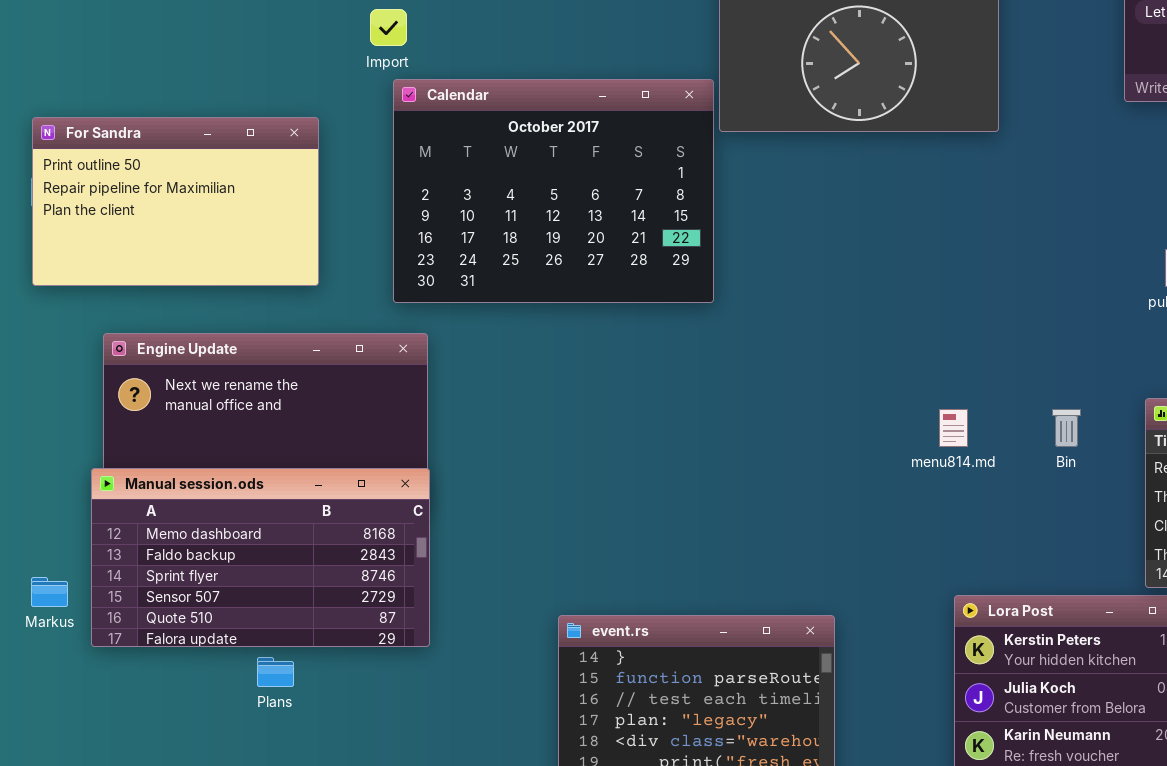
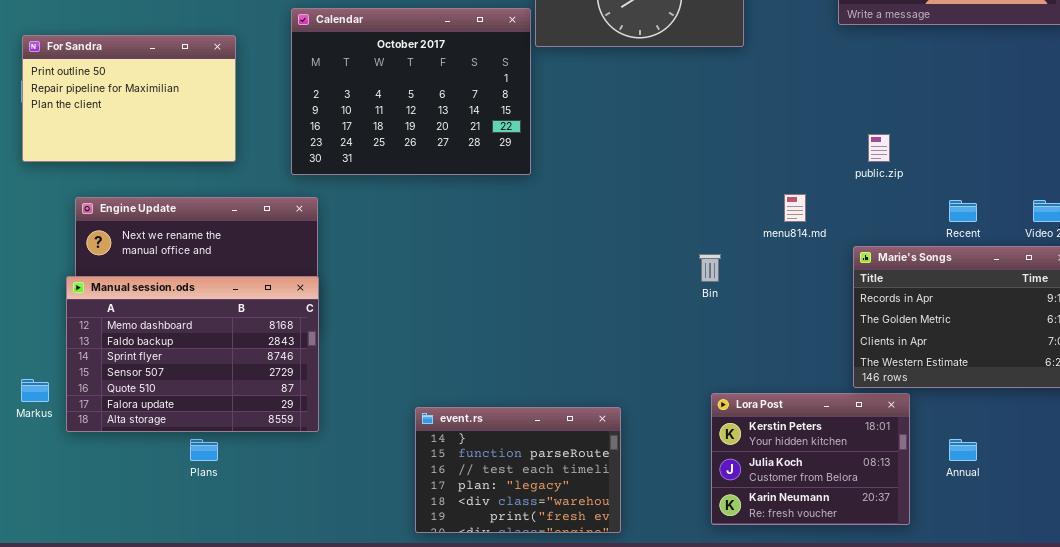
menu814.md: [939,409,968,447] -> [784,194,806,222], moved
Bin: [1052,409,1081,447] -> [699,254,721,282], moved
Manual session.ods: [91,468,430,647] -> [66,276,319,432], resized

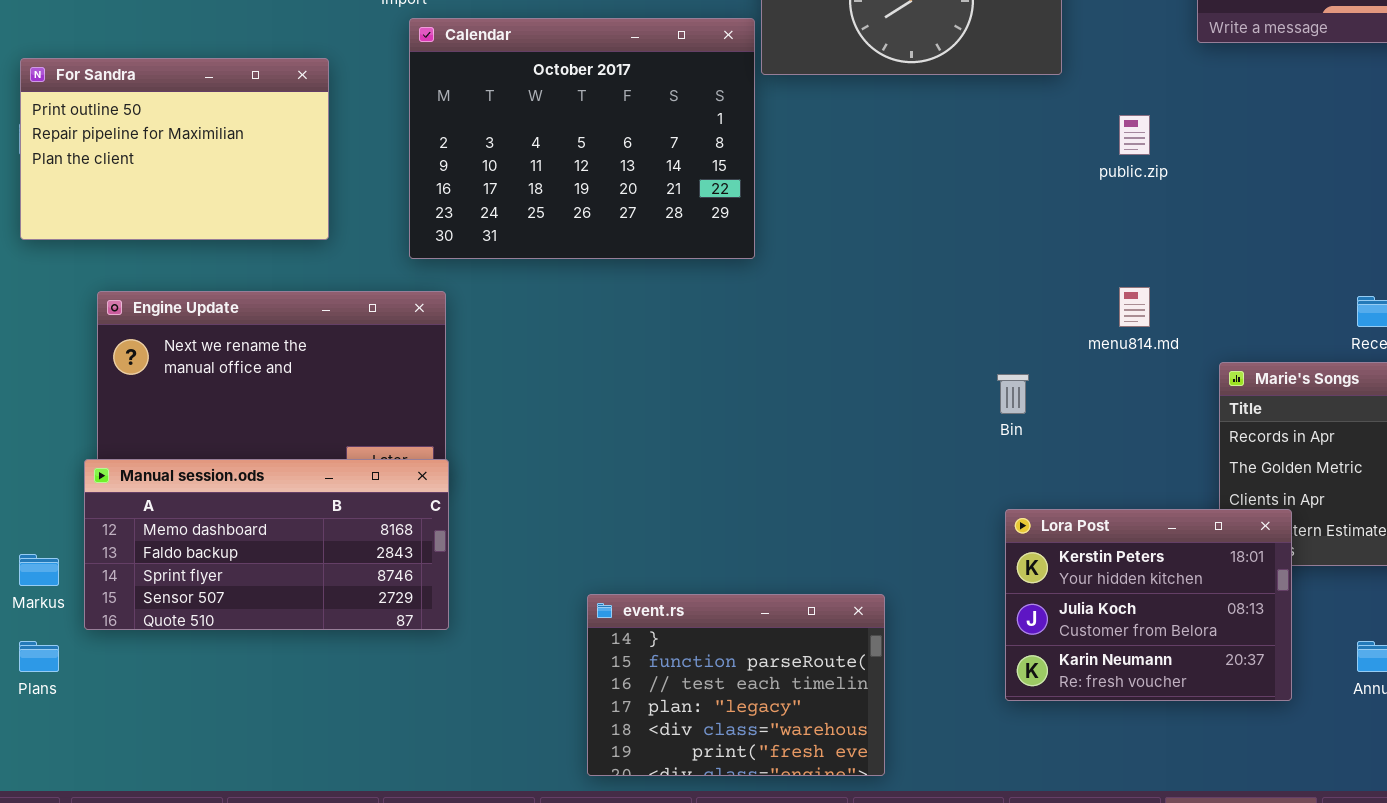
public.zip: [868,134,890,162] -> [1119,115,1150,155], moved
Manual session.ods: [66,276,319,432] -> [84,459,449,630], resized
Lora Post: [711,393,910,525] -> [1005,509,1292,701], moved
Plans: [190,439,218,461] -> [19,641,59,672], moved

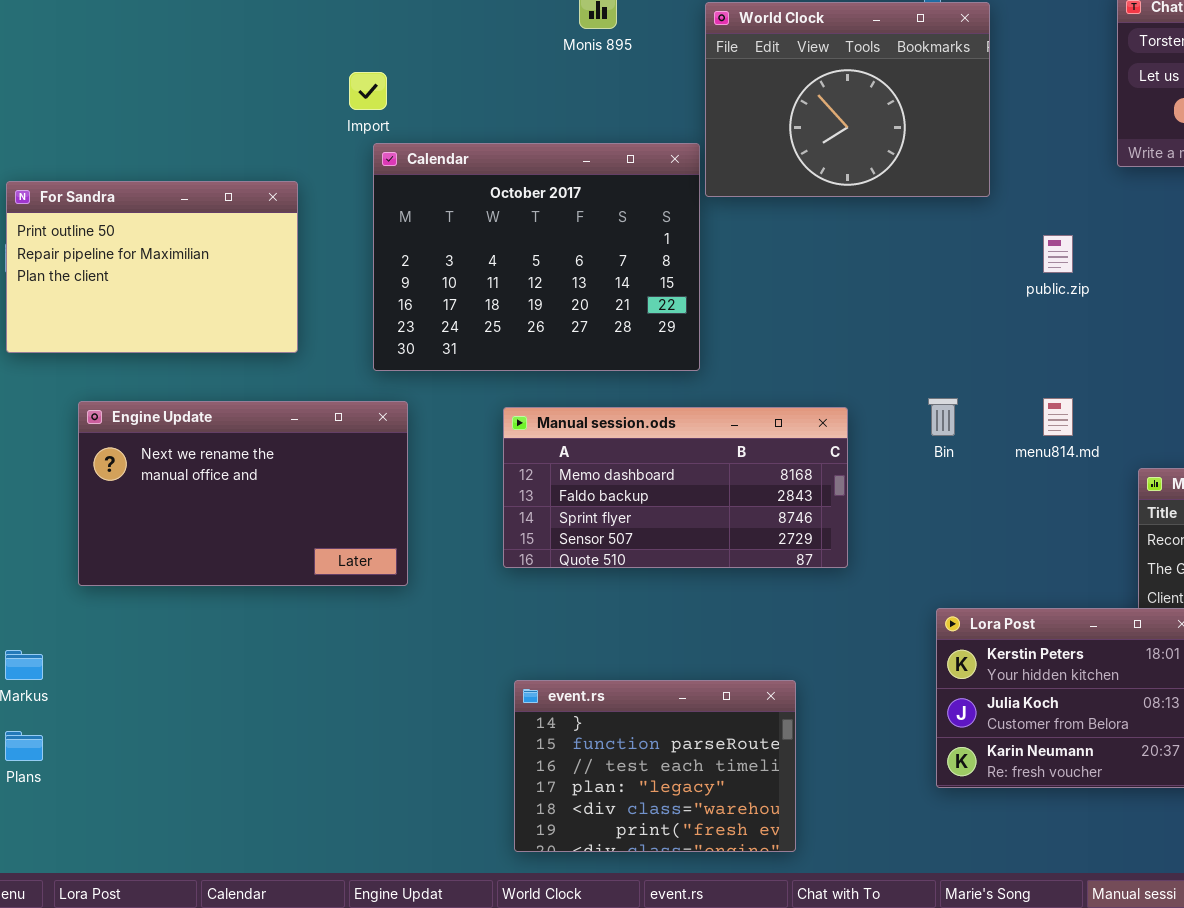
Bin: [997,374,1029,414] -> [928,398,958,436], moved
Manual session.ods: [84,459,449,630] -> [503,407,848,568], moved
event.rs: [587,594,885,776] -> [514,680,796,852], moved

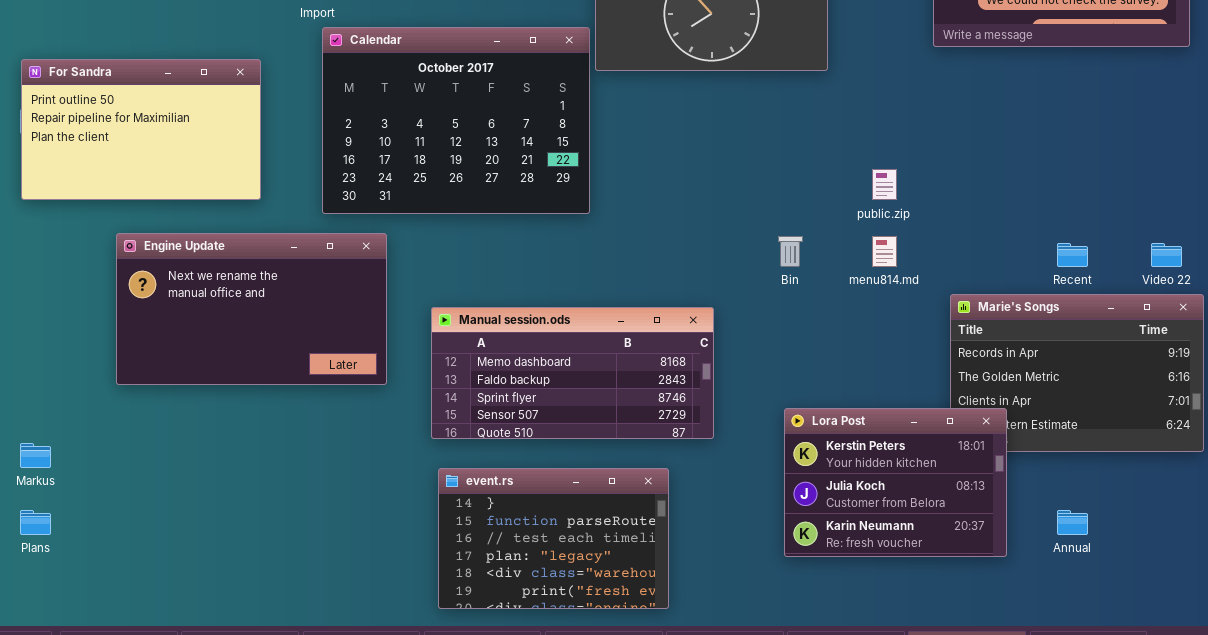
public.zip: [1043,235,1073,273] -> [872,169,897,200], moved
Engine Update: [78,401,408,586] -> [116,233,387,385], moved
Manual session.ods: [503,407,848,568] -> [431,307,714,439], moved

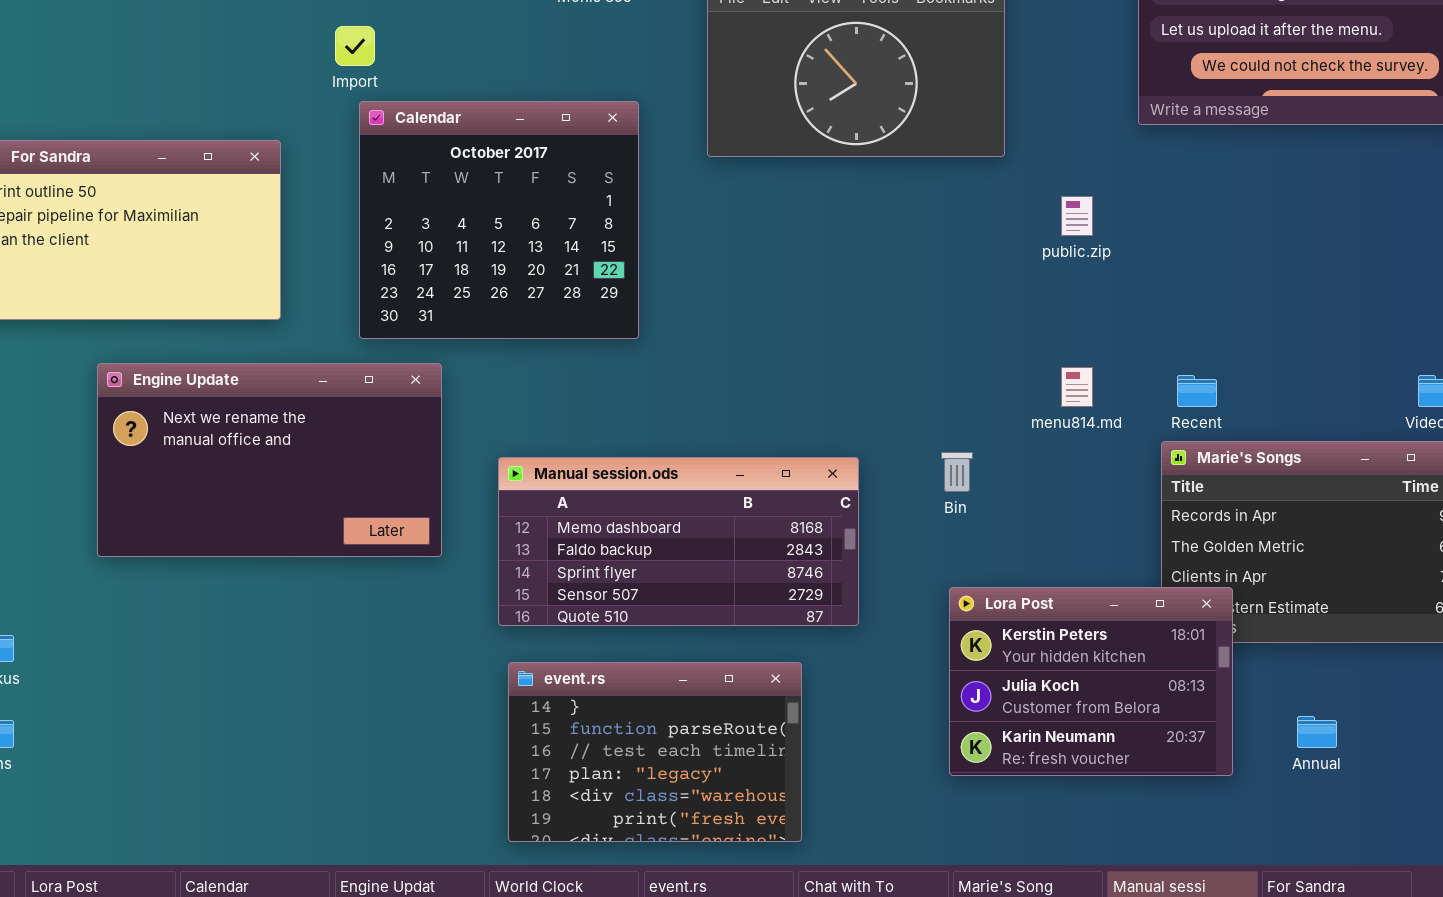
Calendar: [322,27,590,214] -> [359,101,639,339], resized
public.zip: [872,169,897,200] -> [1061,196,1093,236], moved
Bin: [778,236,803,267] -> [941,452,973,492], moved
Recent: [1057,243,1088,267] -> [1177,375,1217,407], moved

